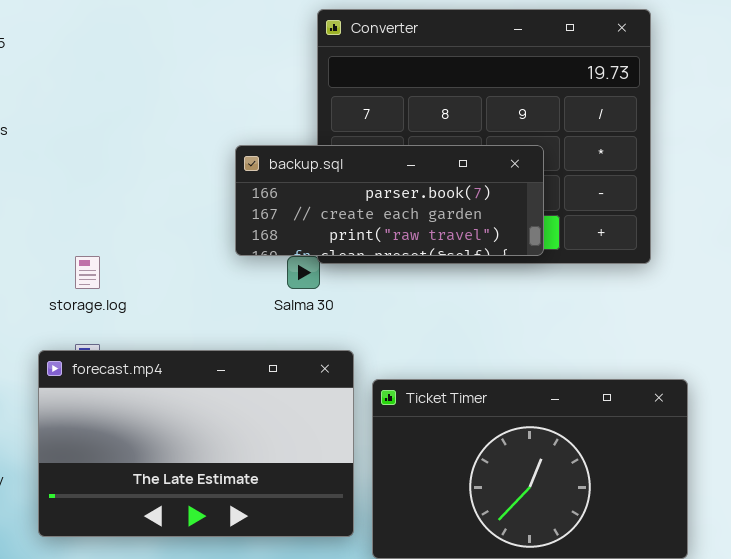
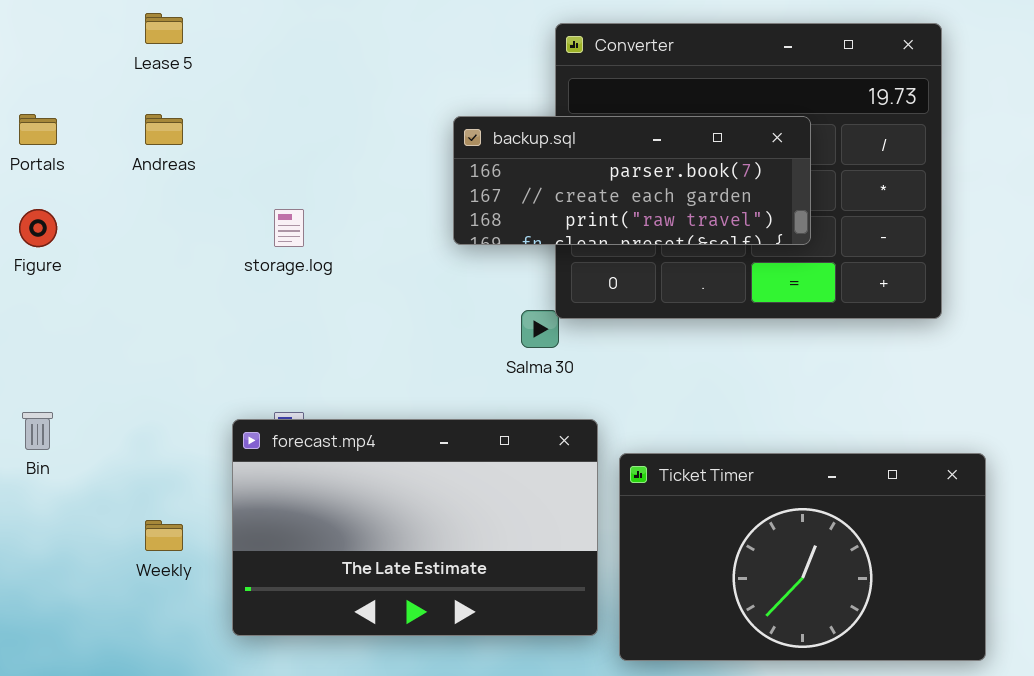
backup.sql: [235,145,544,256] -> [453,116,811,245], moved
storage.log: [75,256,100,289] -> [274,209,304,247], moved

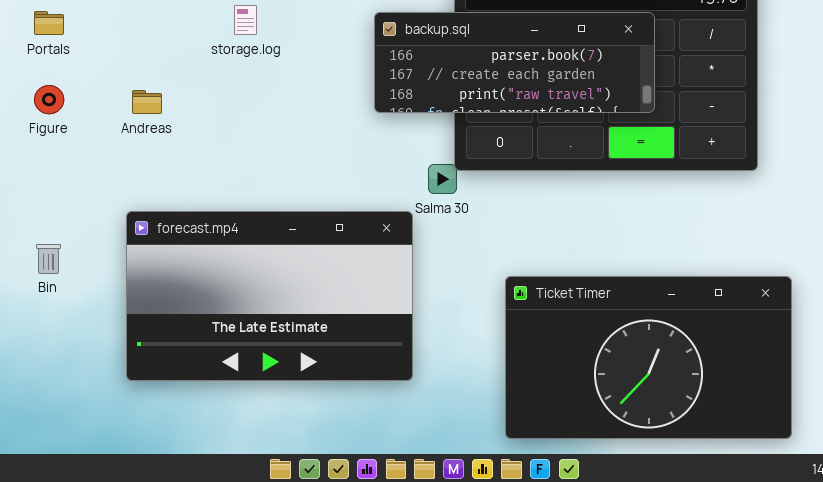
Andreas: [145,114,183,145] -> [132,90,162,114], moved
storage.log: [274,209,304,247] -> [234,5,257,35], moved
forecast.mp4: [232,419,598,636] -> [126,211,413,381], moved

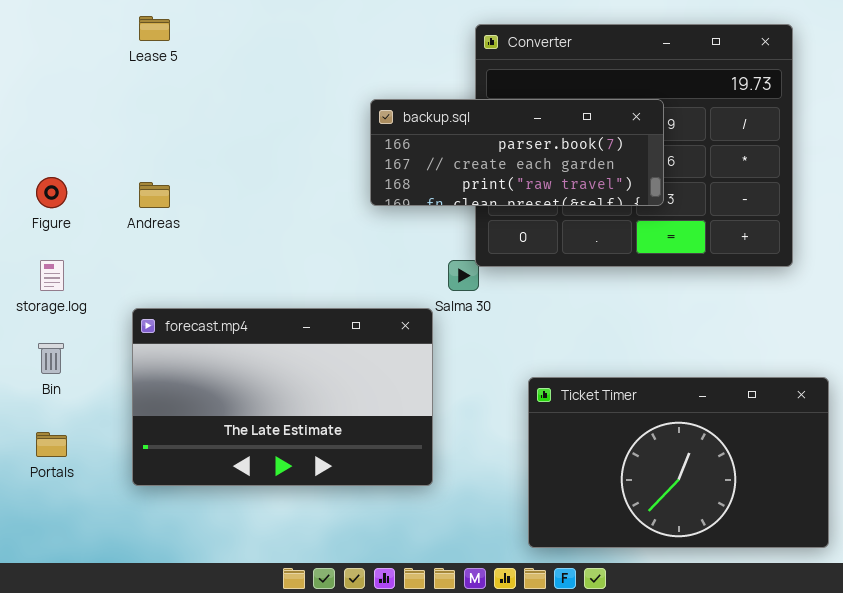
storage.log: [234,5,257,35] -> [40,260,64,291], moved
Portals: [34,11,64,35] -> [36,432,67,457], moved
backup.sql: [374,12,655,113] -> [370,99,664,206], moved

